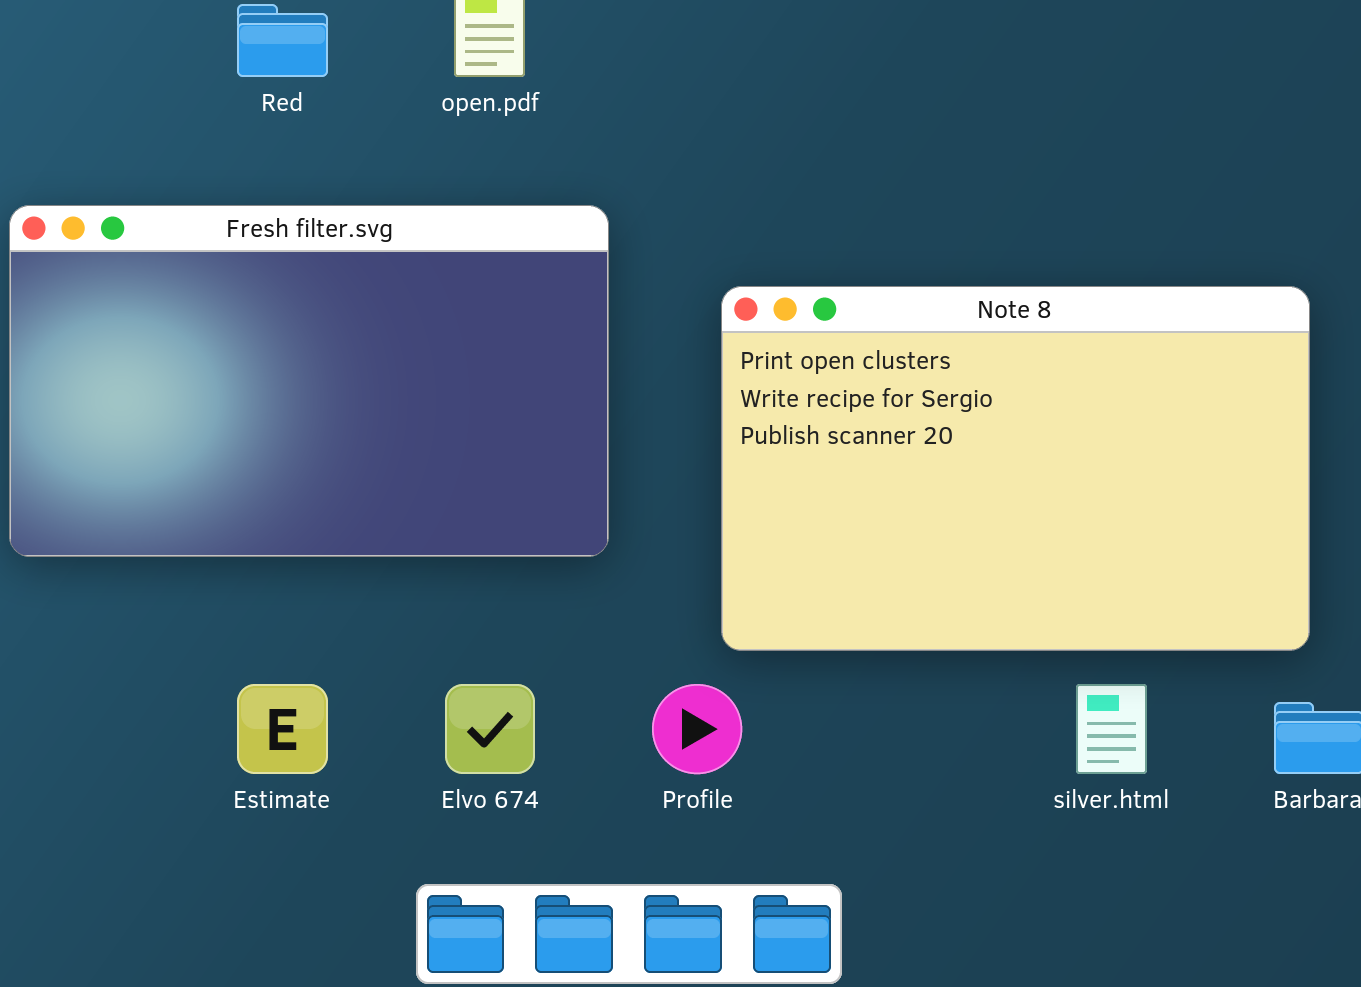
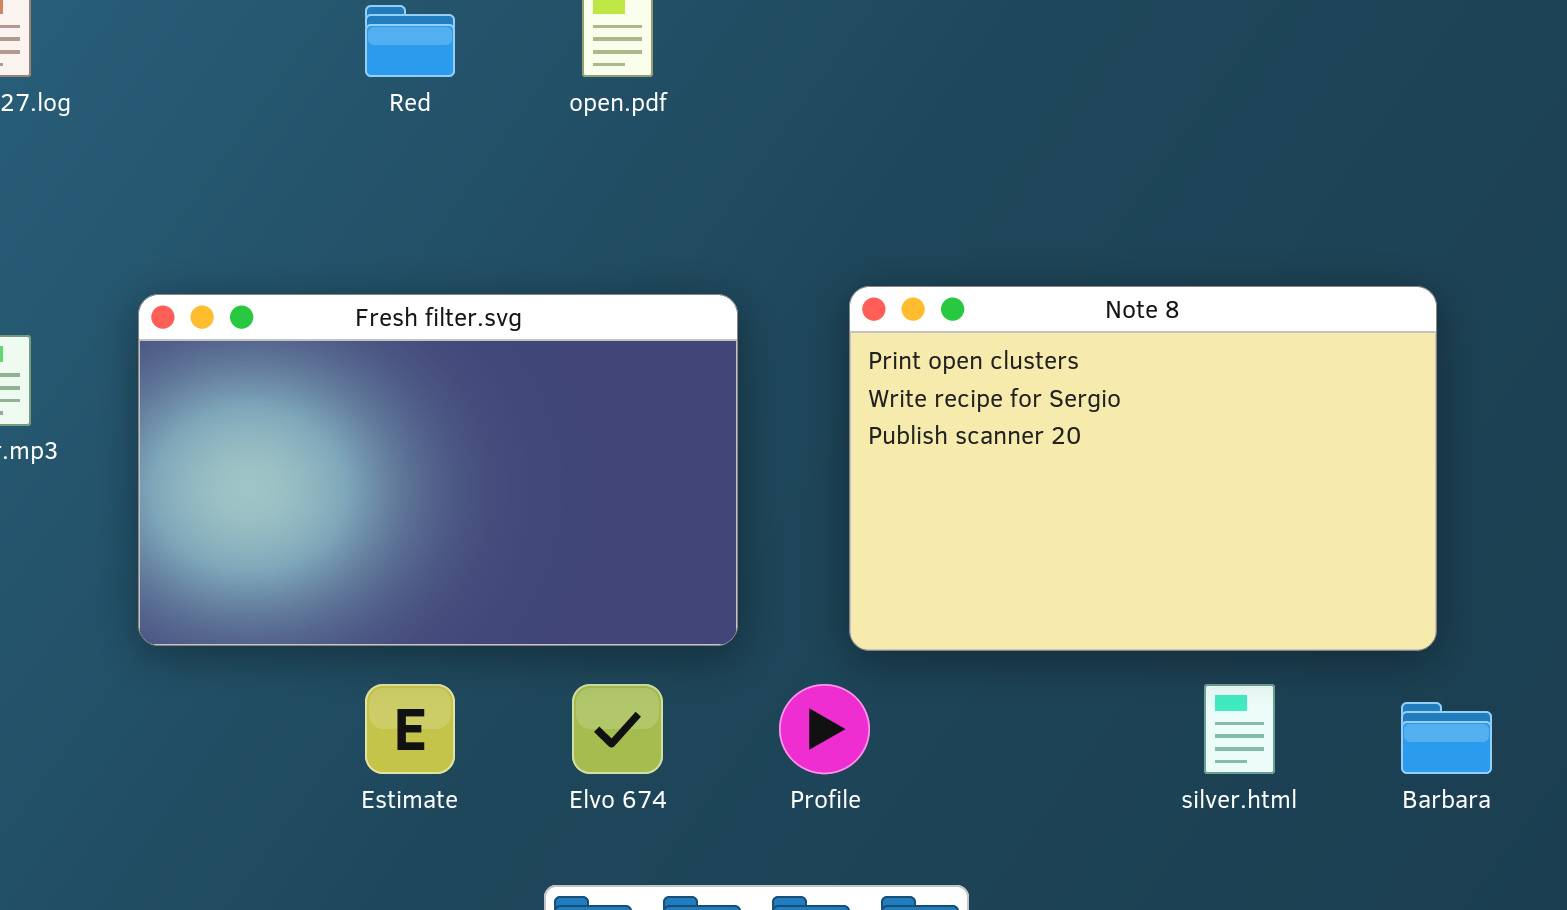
Fresh filter.svg: [9,205,609,557] -> [138,294,738,646], moved

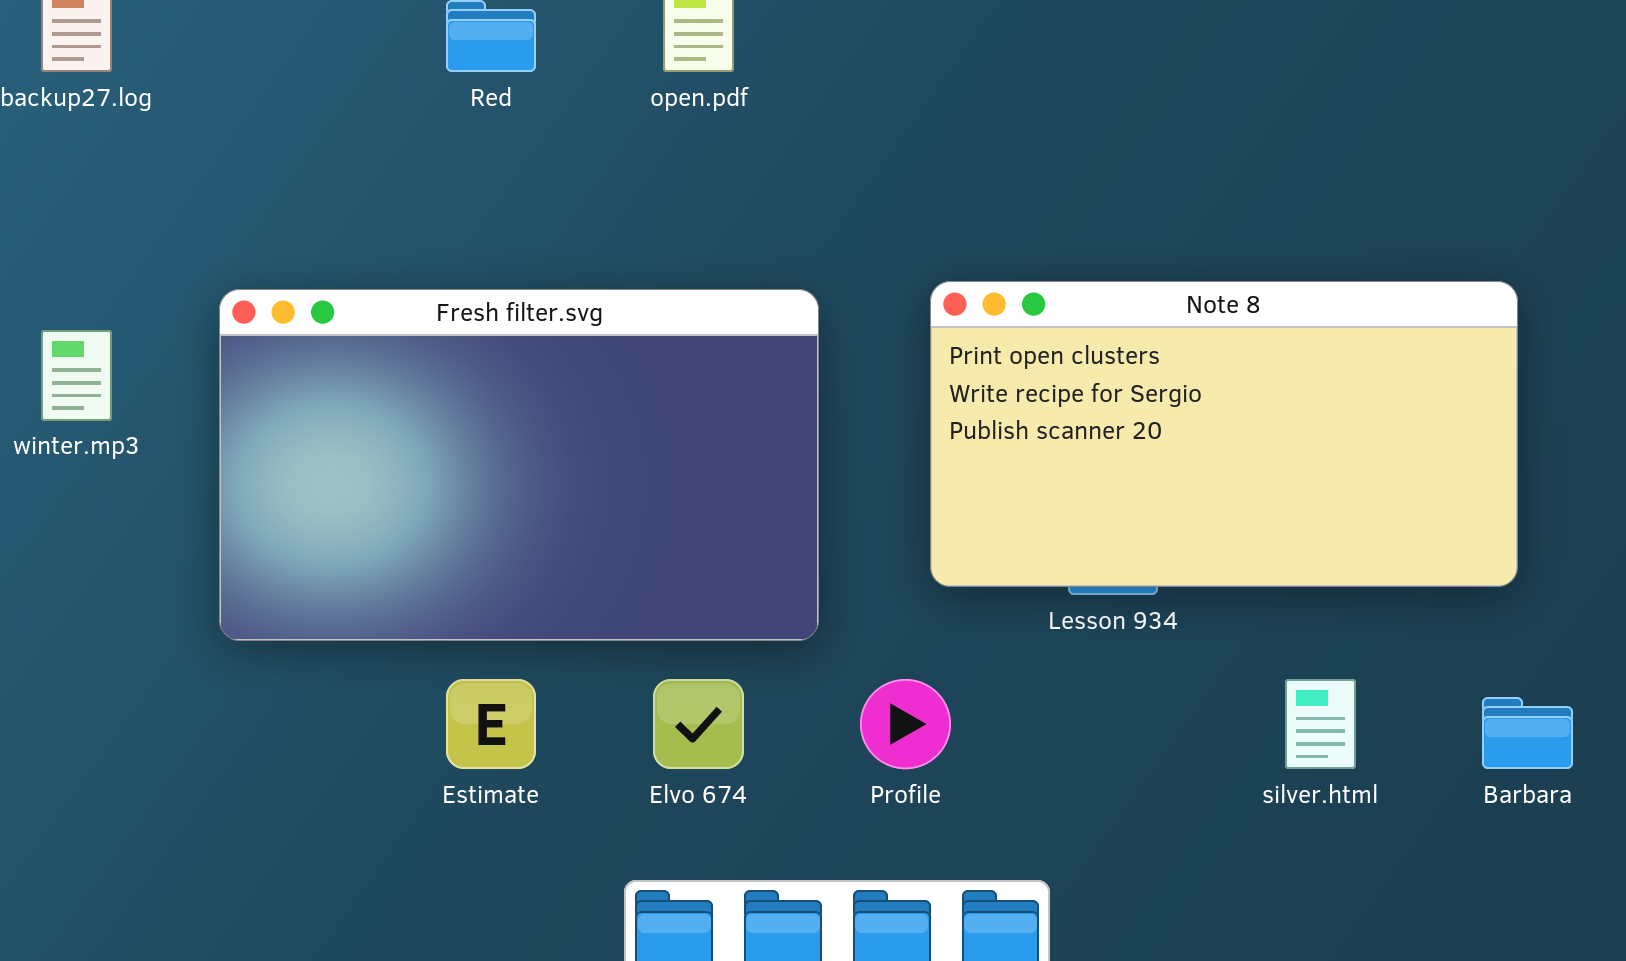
Note 8: [849,286,1437,651] -> [930,281,1518,587], resized

